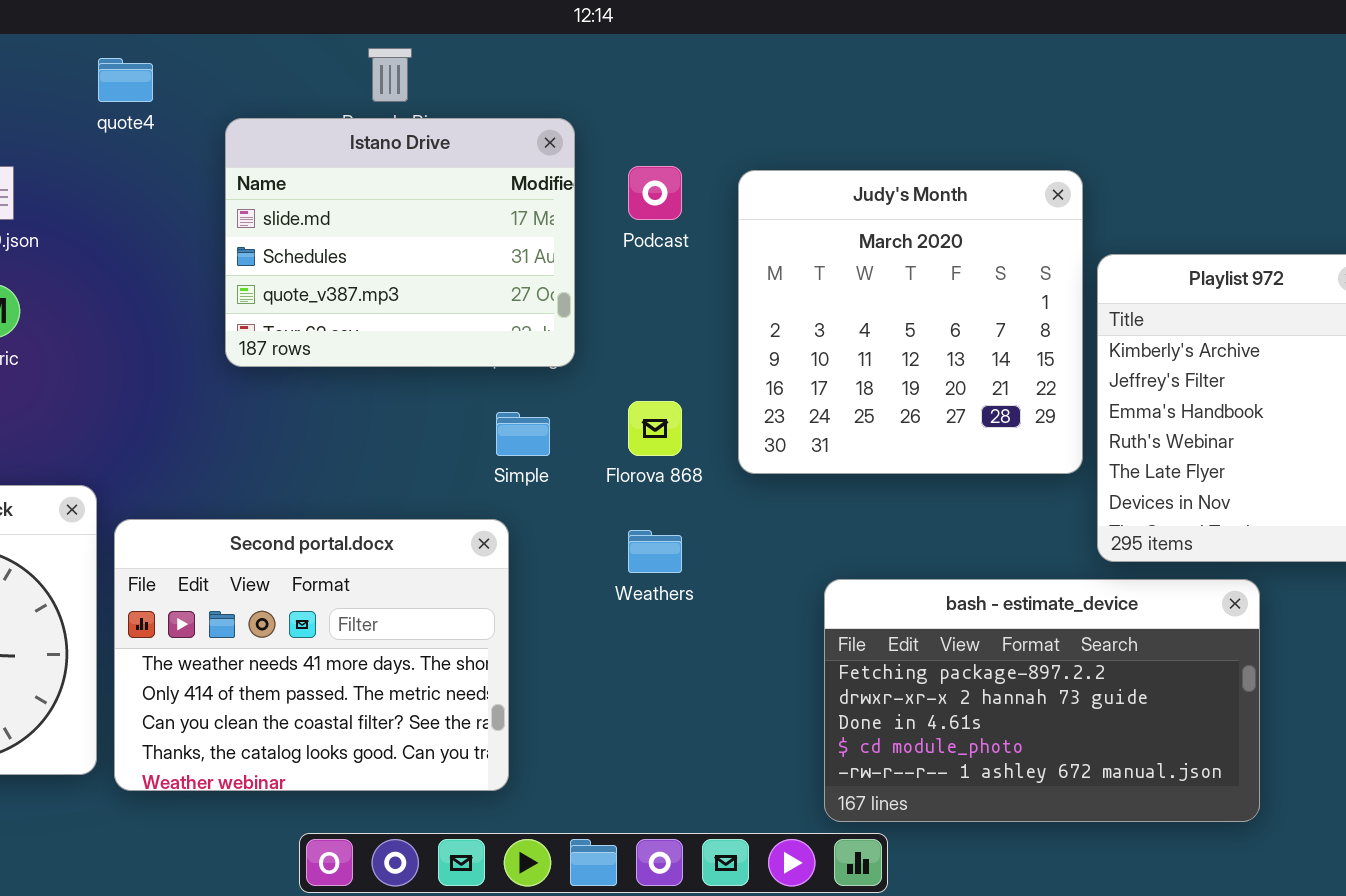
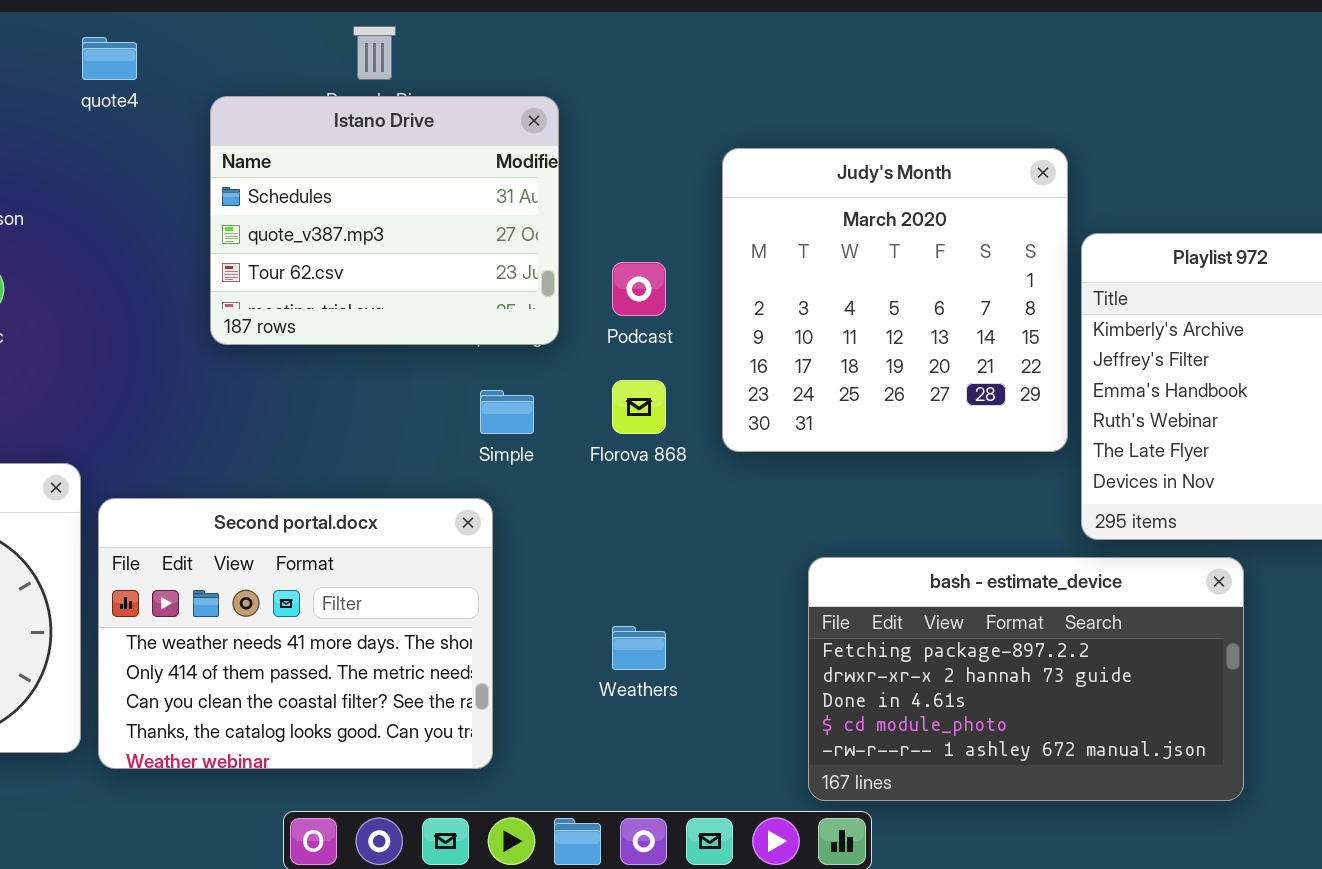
Istano Drive: [225,118,575,367] -> [210,96,559,345], scrolled down 1 row
Podcast: [628,166,682,220] -> [612,262,666,316], moved
Weathers: [628,530,682,573] -> [612,626,666,670], moved

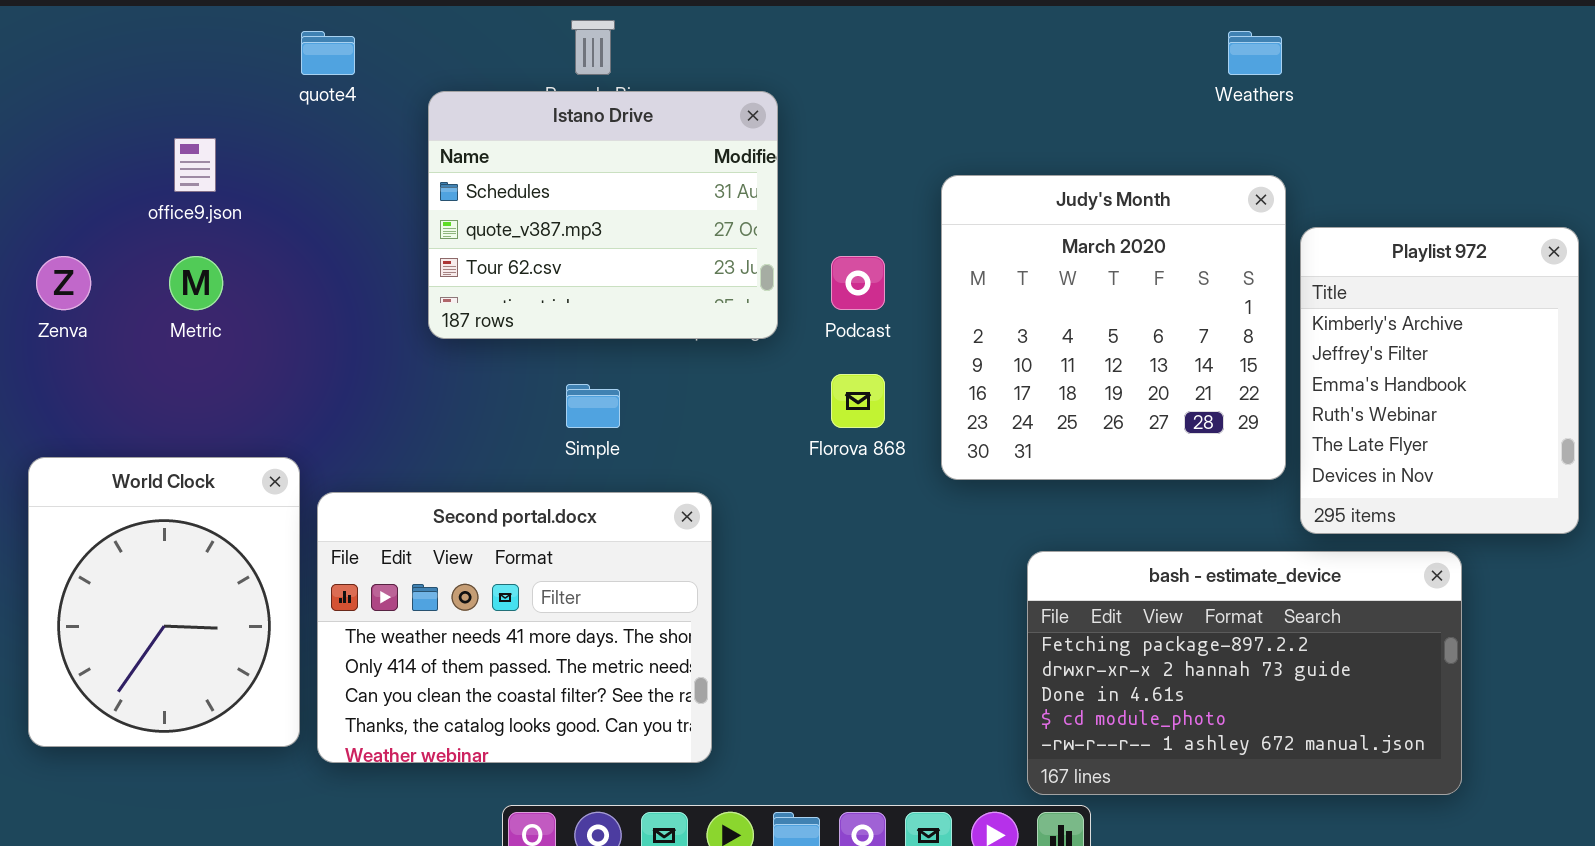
Judy's Month: [722,148,1068,452] -> [941,175,1286,480], moved
Simple: [480,390,534,434] -> [566,384,620,428], moved
Weathers: [612,626,666,670] -> [1228,31,1282,75], moved

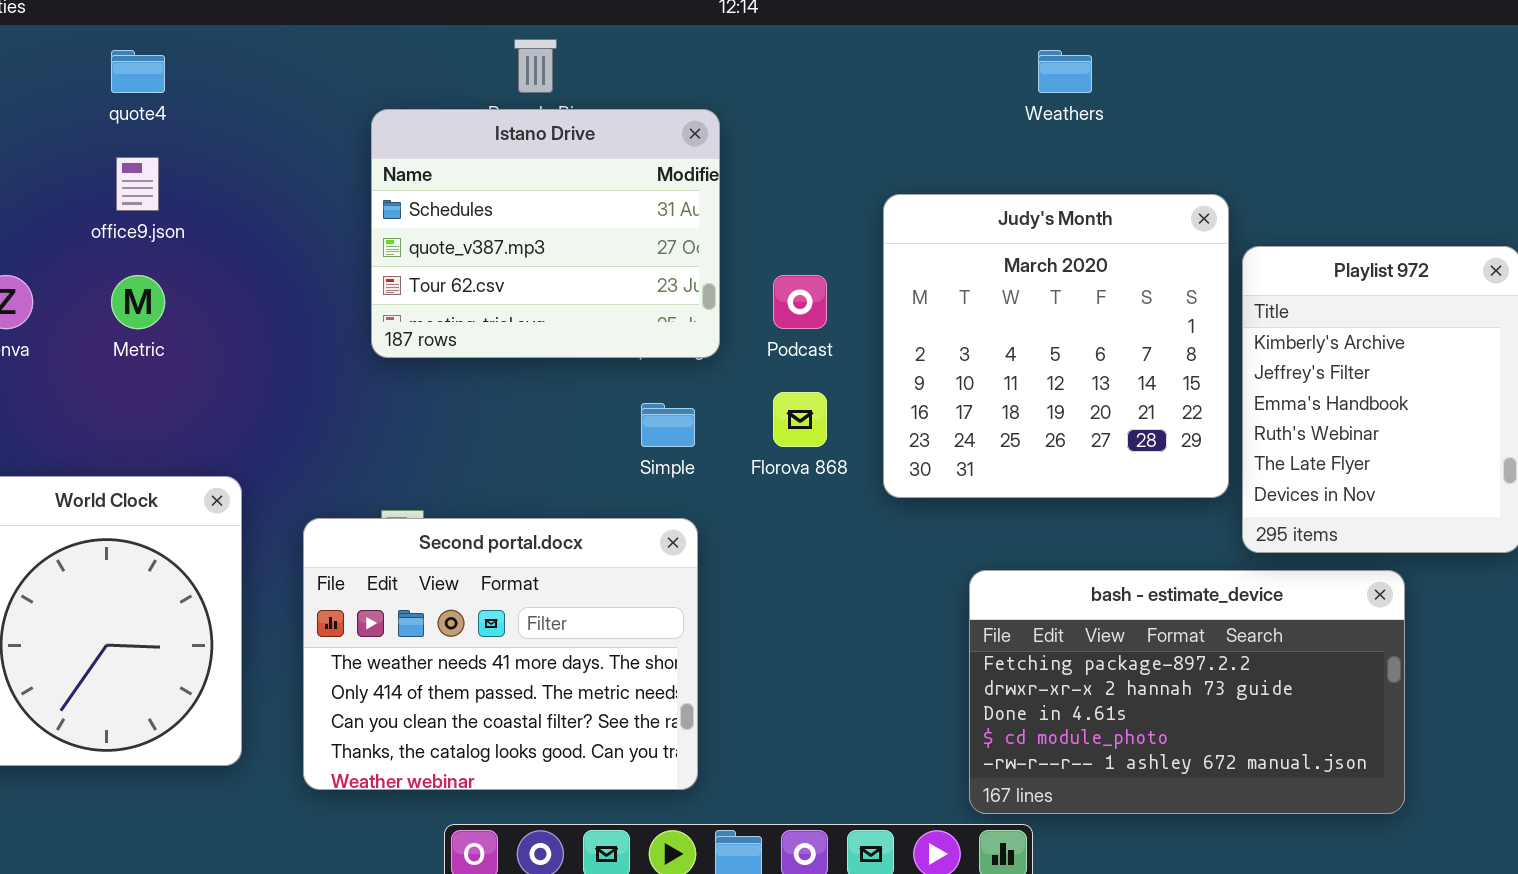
quote4: [301,31,355,75] -> [111,50,165,93], moved
Weathers: [1228,31,1282,75] -> [1038,50,1092,93], moved
Simple: [566,384,620,428] -> [641,403,695,447], moved
Second portal.docx: [317,492,712,763] -> [303,518,698,790], moved

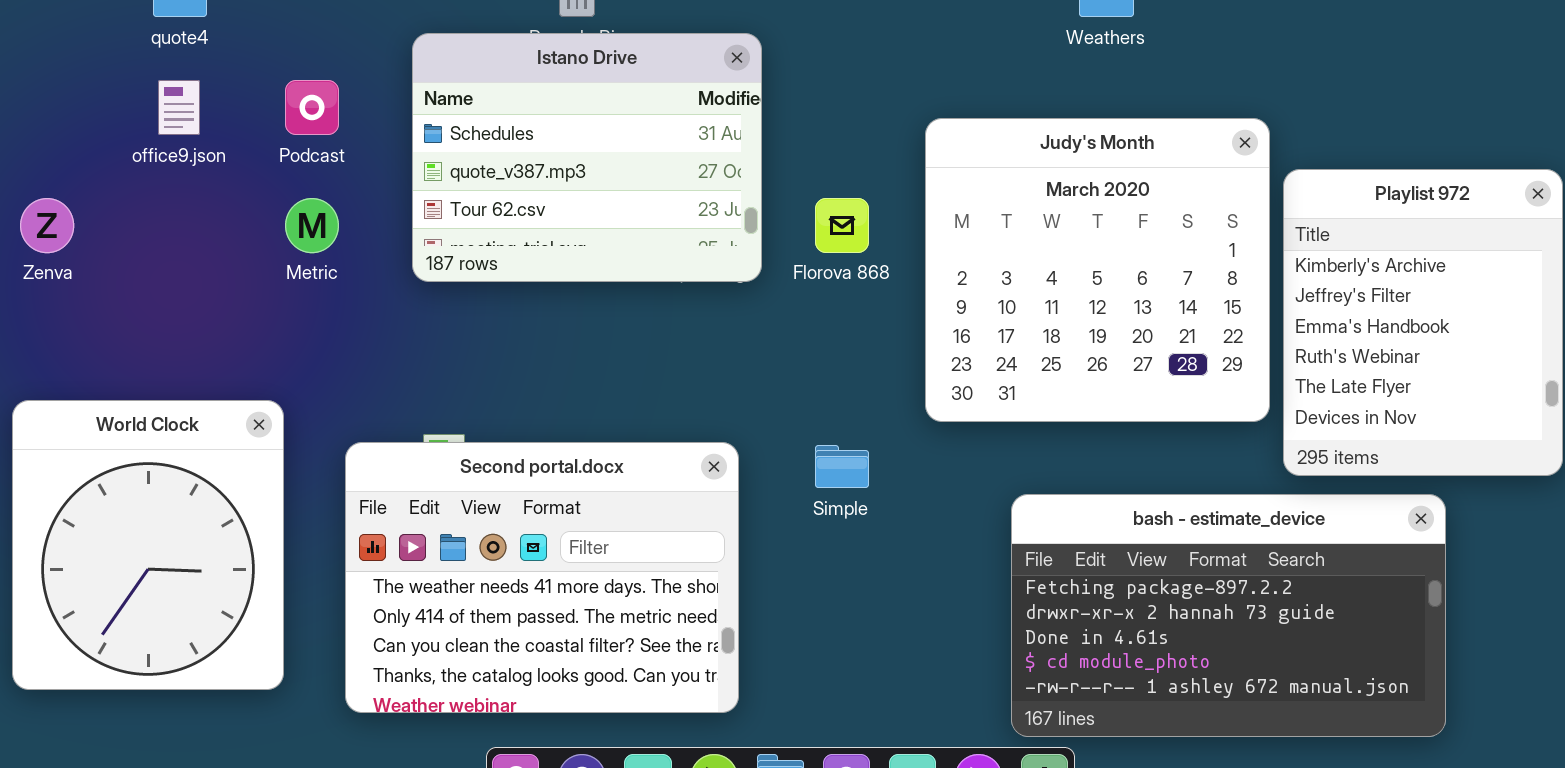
Metric: [111,275,165,329] -> [285,198,339,253], moved
Podcast: [773,275,827,329] -> [285,80,339,135], moved
Florova 868: [773,392,827,447] -> [815,198,869,253], moved
Simple: [641,403,695,447] -> [815,445,869,488], moved

